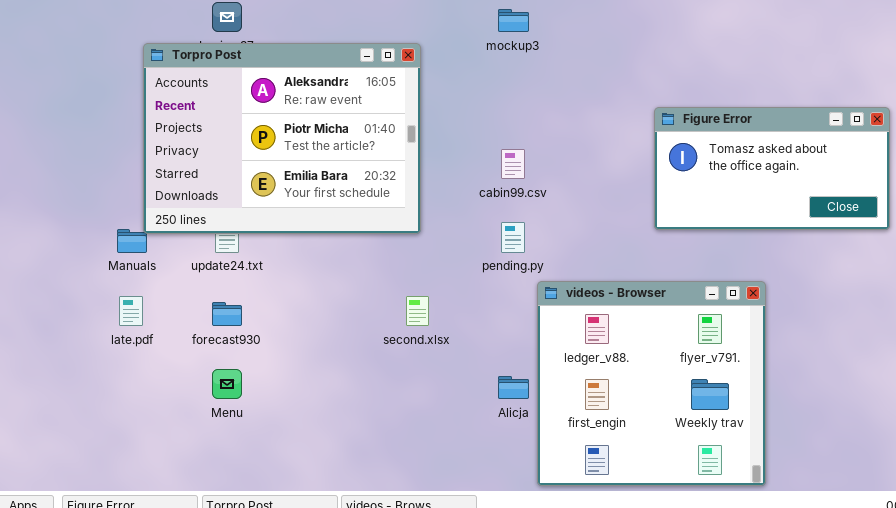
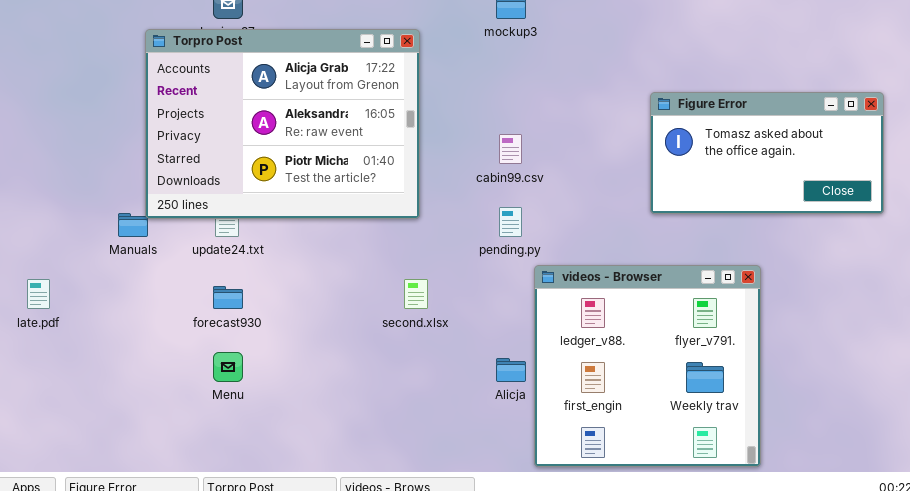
Torpro Post: [143,43,421,234] -> [145,29,420,219], scrolled up 1 row
late.pdf: [119,296,143,326] -> [27,279,50,309], moved

